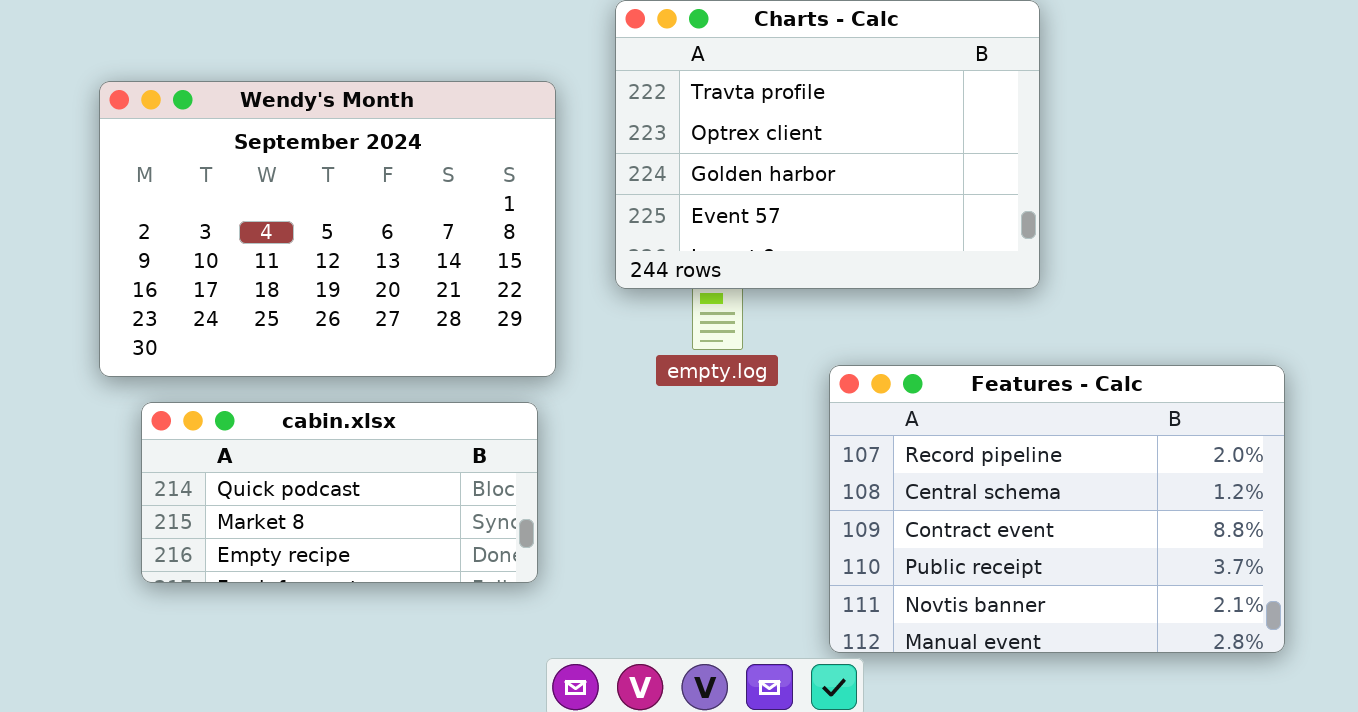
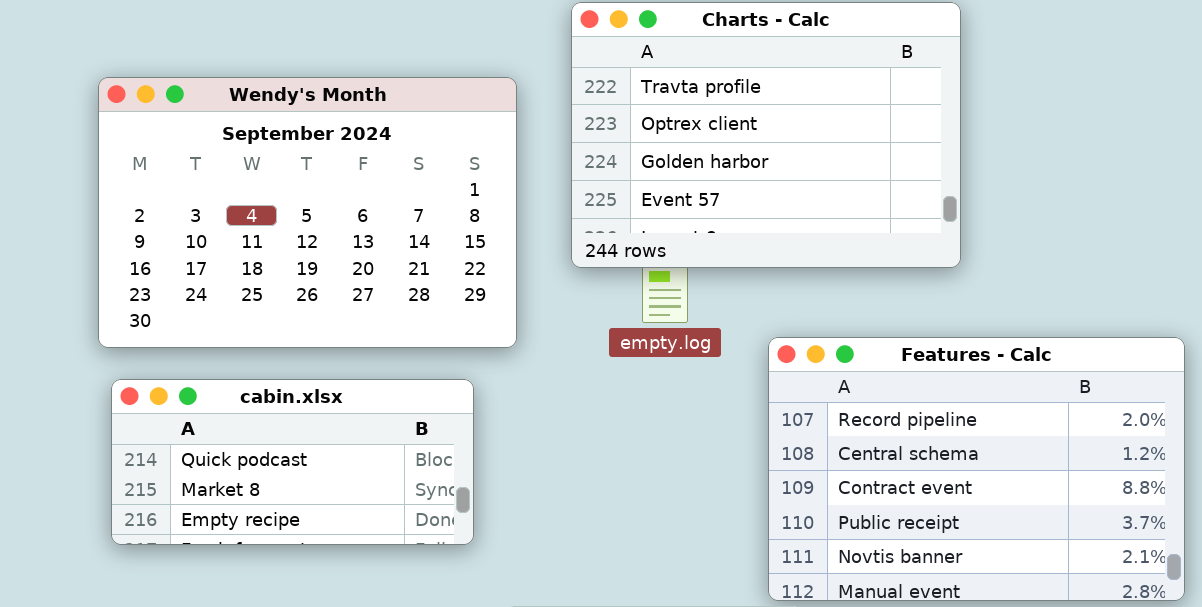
cabin.xlsx: [141,402,538,583] -> [111,379,474,545], moved

